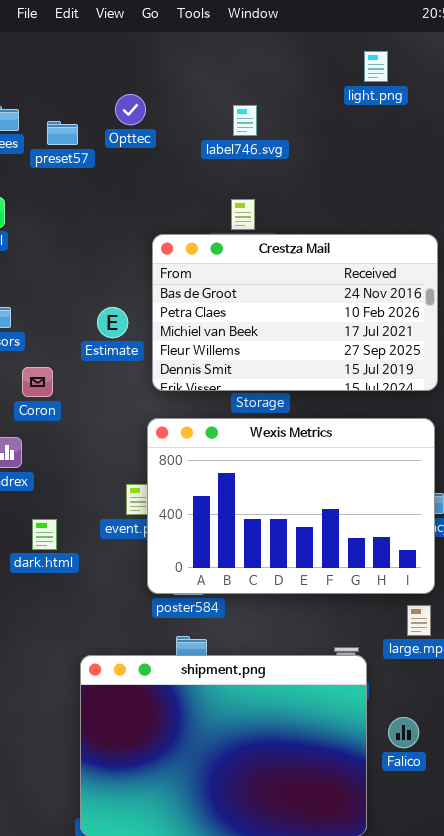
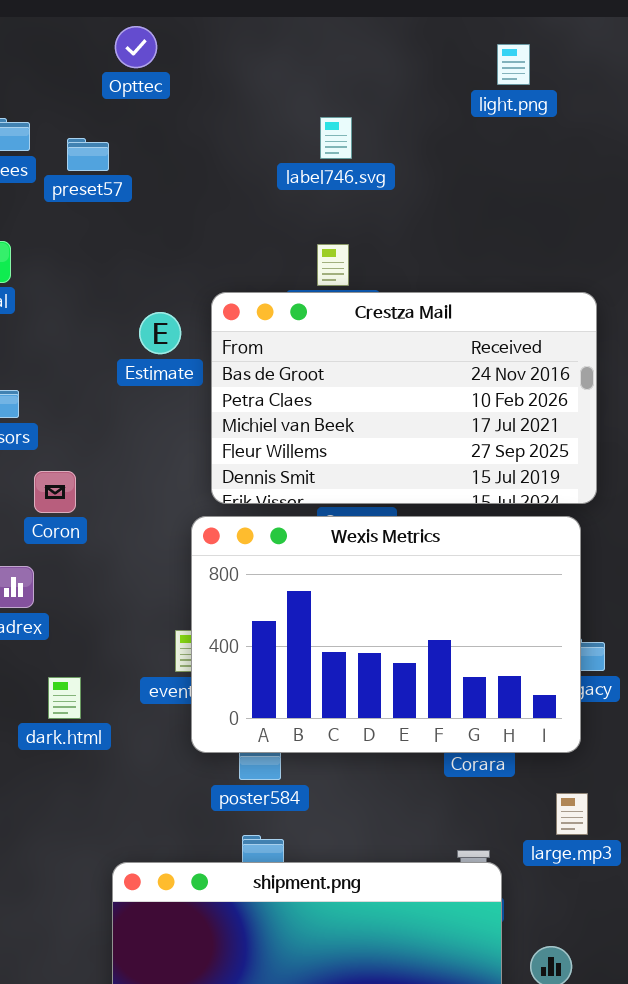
Opttec: [115,94,146,125] -> [115,26,157,68], moved
Estimate: [97,307,128,338] -> [139,312,181,354], moved
Wexis Metrics: [147,418,435,594] -> [191,516,581,753], moved

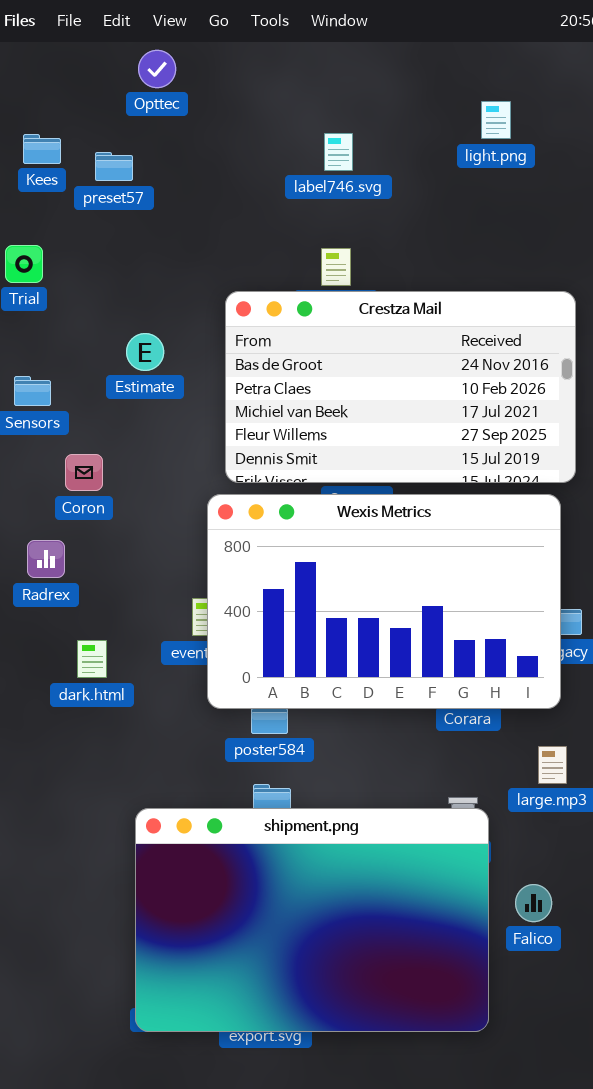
light.png: [497,44,530,85] -> [481,101,511,139], moved
Estimate: [139,312,181,354] -> [126,333,164,371], moved

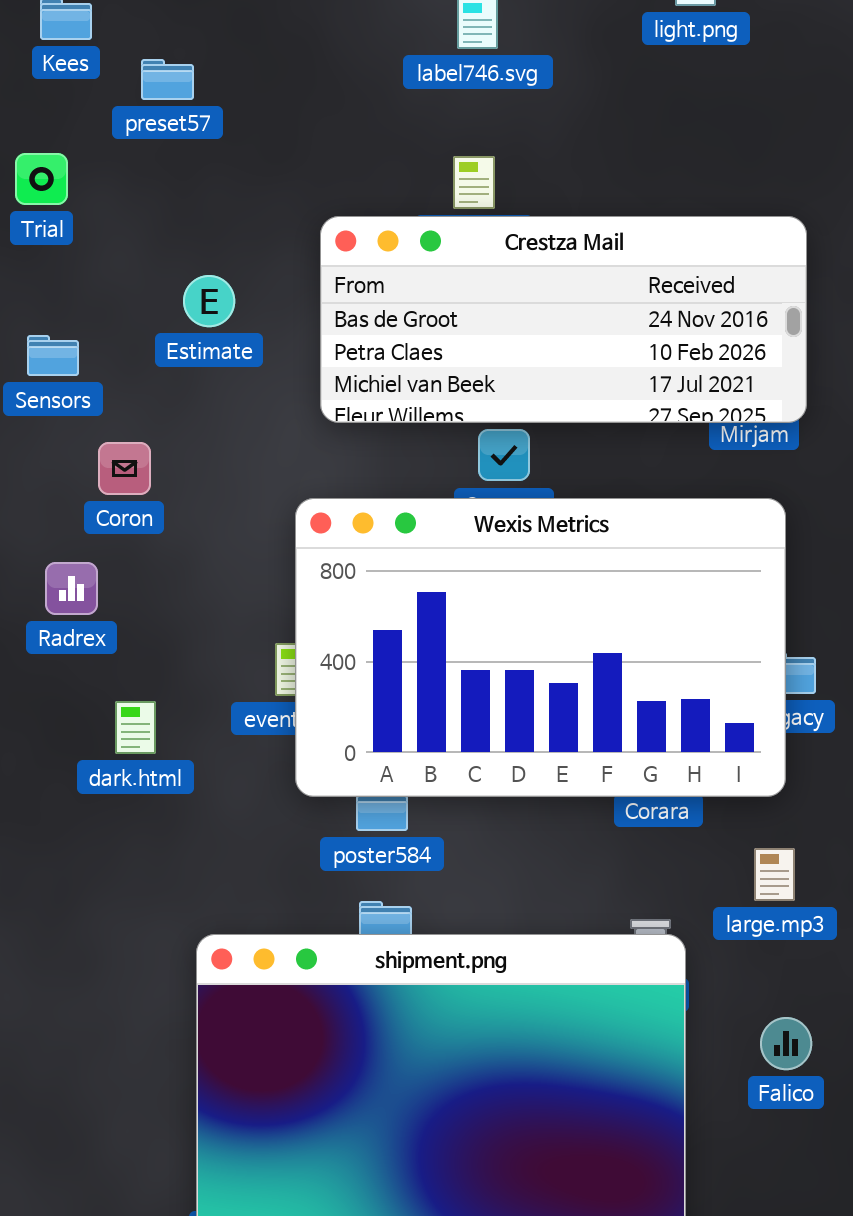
preset57: [95,152,133,181] -> [141,59,194,100], moved
Crestza Mail: [225,291,576,483] -> [320,216,807,423], resized
Falico: [515,884,552,922] -> [760,1017,812,1070], moved

